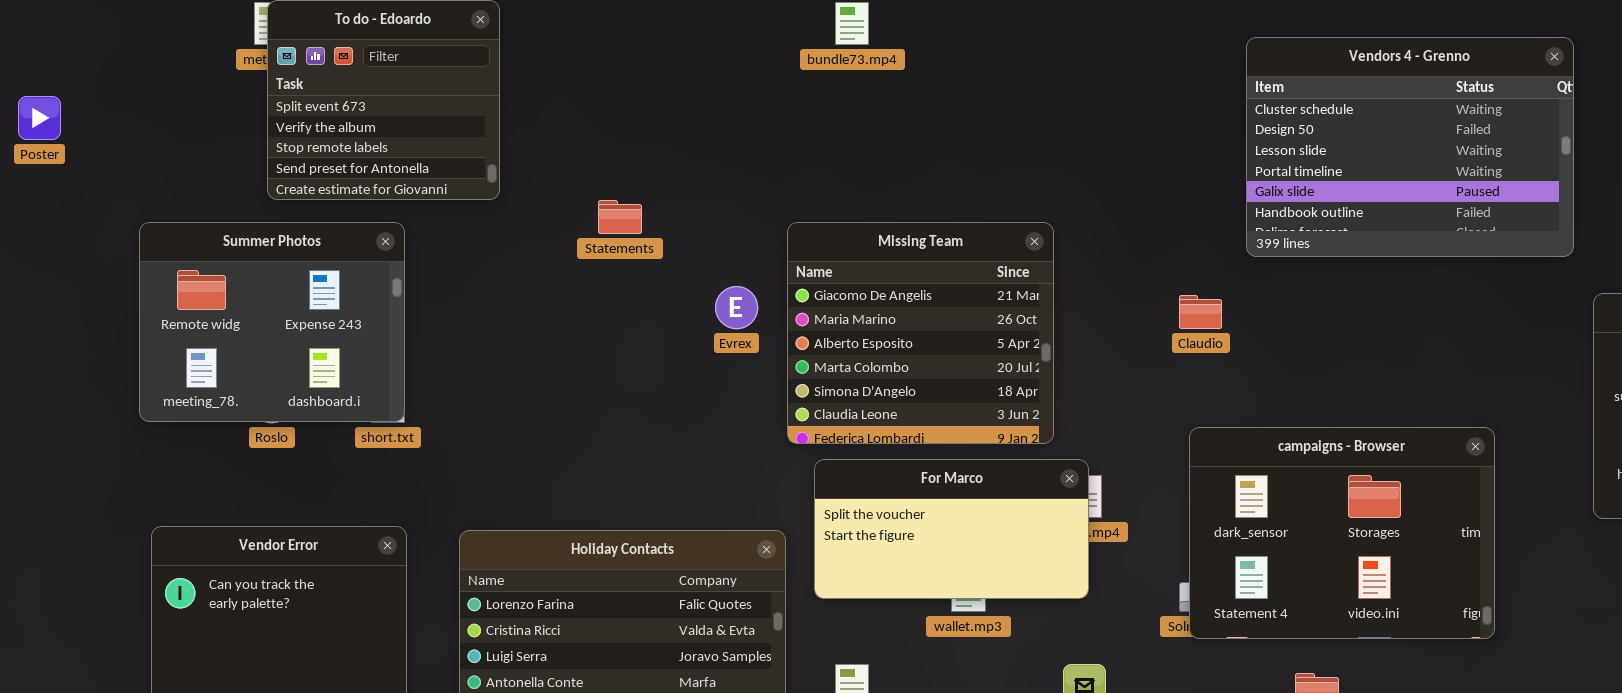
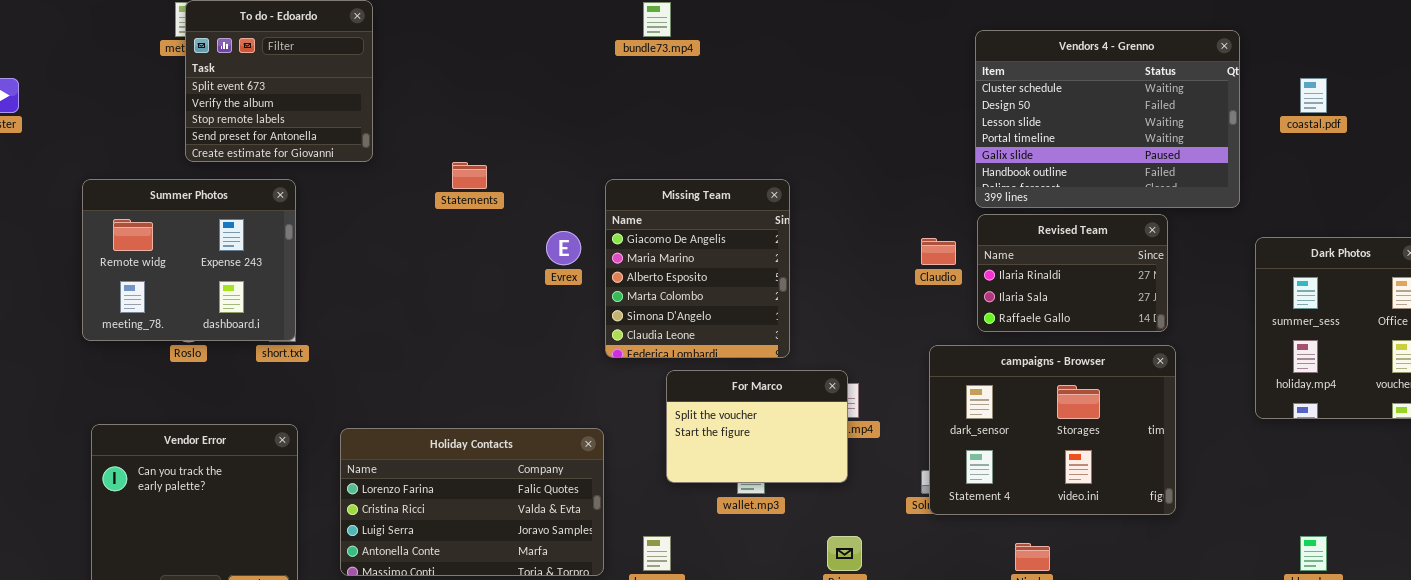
Missing Team: [787,222,1054,444] -> [605,179,790,358], resized
Revised Team: none -> [977,214,1168,332], opened
For Marco: [814,459,1089,599] -> [666,370,848,483], resized

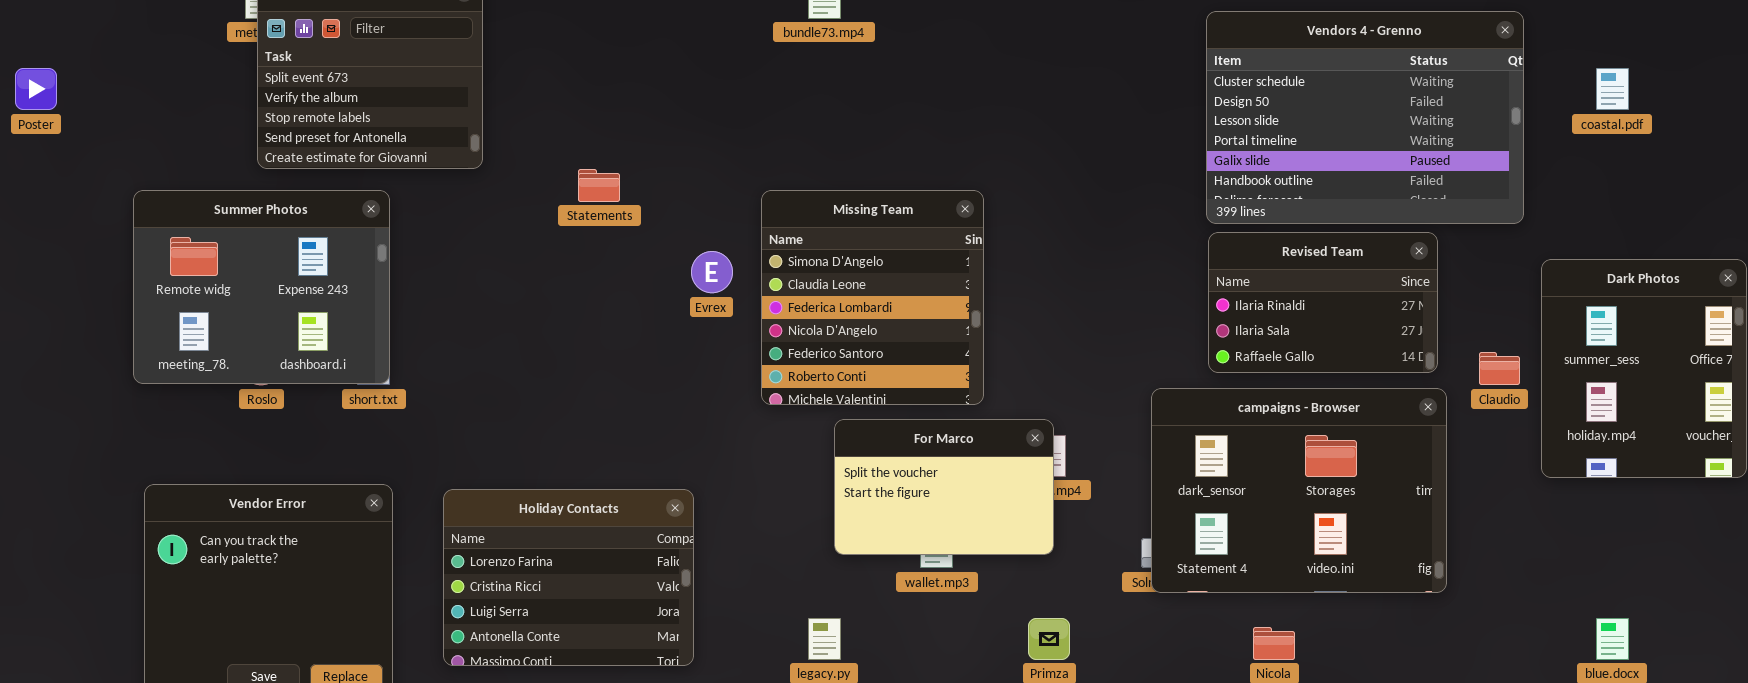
Missing Team: [605,179,790,358] -> [761,190,984,405], scrolled down 4 rows
Claudio: [921,238,956,265] -> [1479,352,1520,385], moved
Holiday Contacts: [340,428,604,576] -> [443,489,694,666], resized

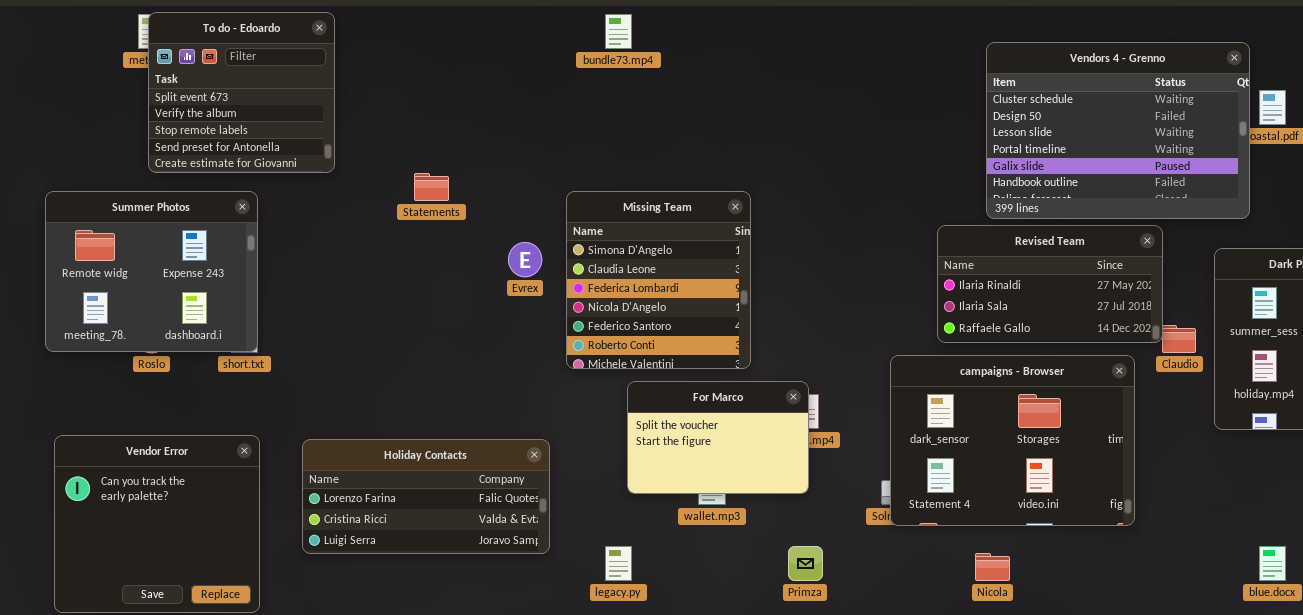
Vendors 4 - Grenno: [1206,11,1524,224] -> [986,42,1250,219], moved
Revised Team: [1208,232,1438,373] -> [937,225,1163,343], resized
Holiday Contacts: [443,489,694,666] -> [302,439,550,554], resized

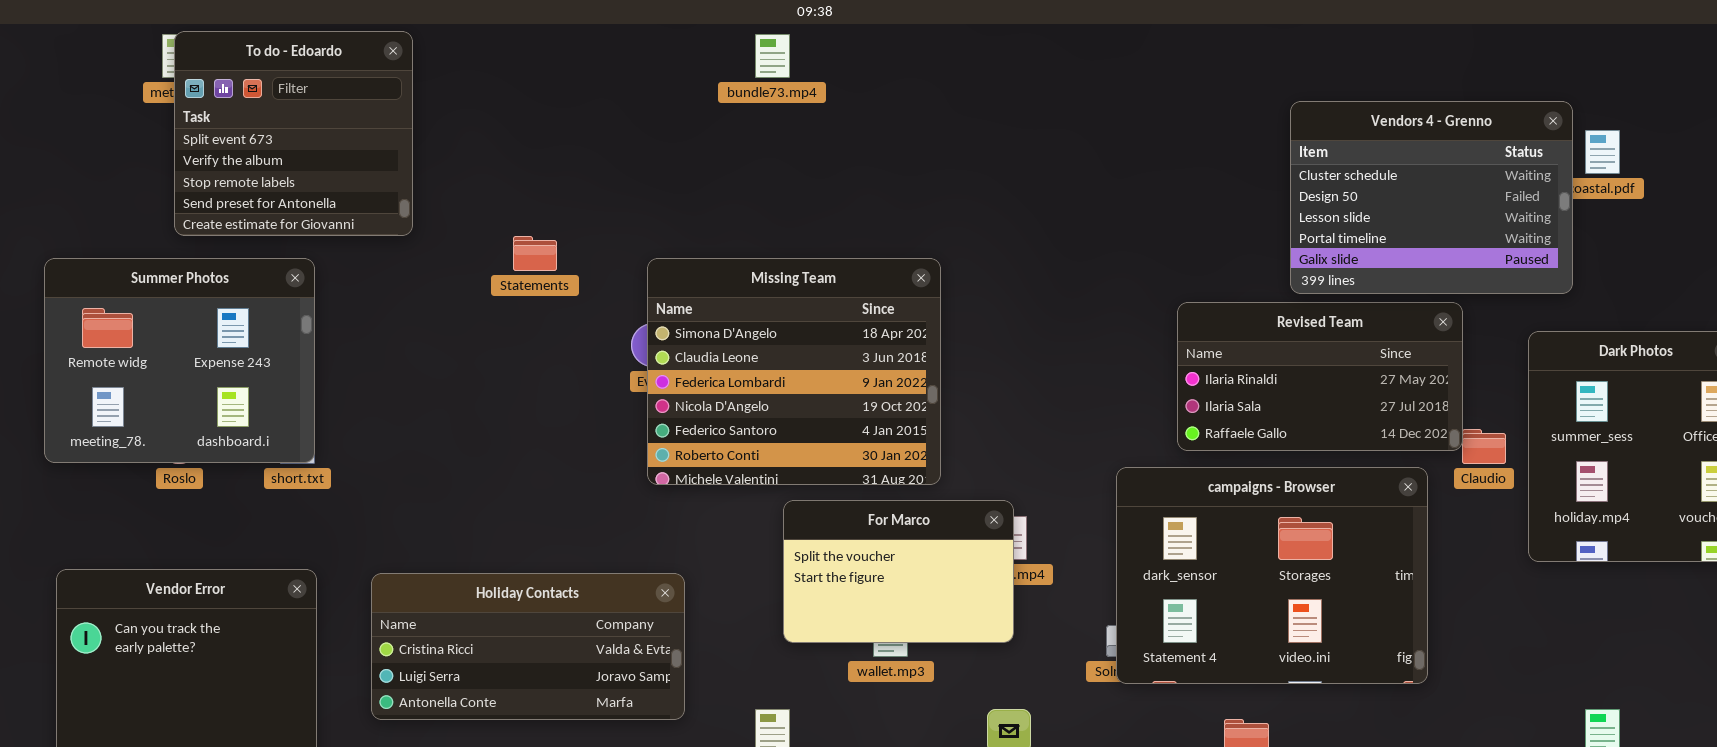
Vendors 4 - Grenno: [986,42,1250,219] -> [1290,101,1573,294], resized
Missing Team: [566,191,751,369] -> [647,258,941,485], resized
Holiday Contacts: [302,439,550,554] -> [371,573,685,720], scrolled down 1 row

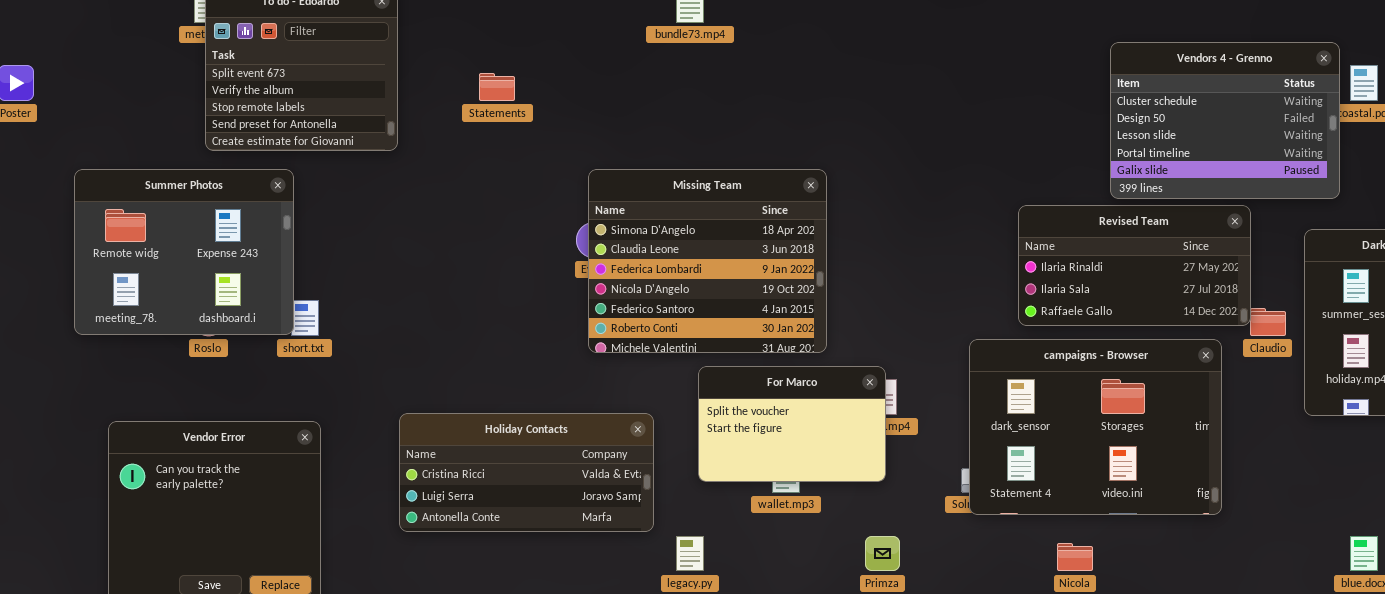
Statements: [513,236,557,271] -> [479,73,515,101], moved
Summer Photos: [44,258,315,463] -> [74,169,294,335], moved
Holiday Contacts: [371,573,685,720] -> [399,413,654,532], moved

